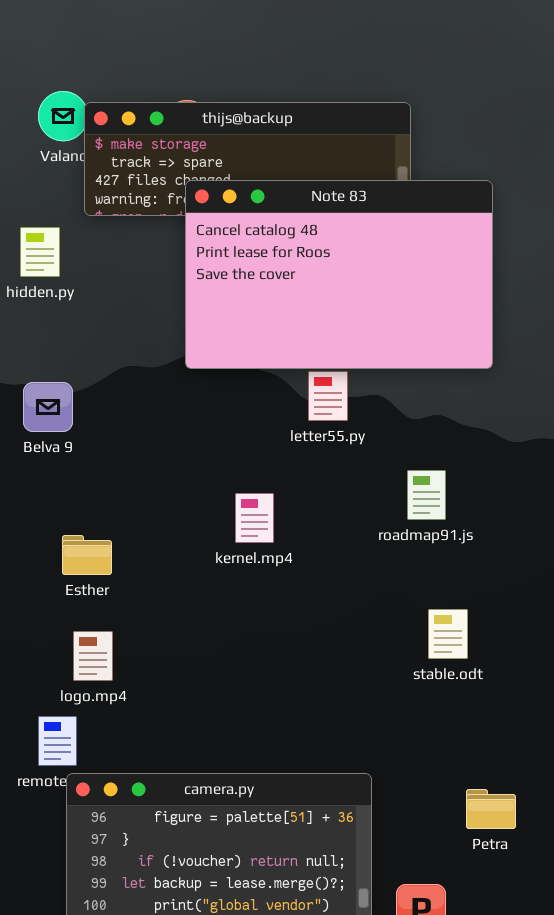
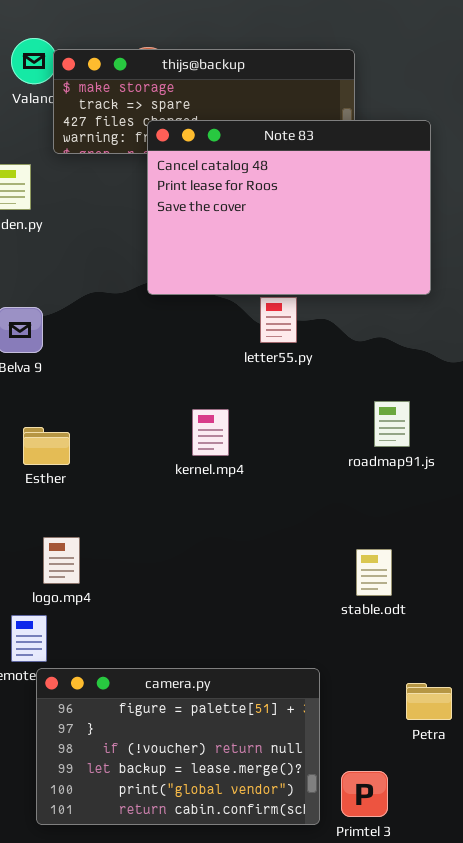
roadmap91.js: [407,470,446,520] -> [374,401,410,447], moved
Esther: [62,535,112,575] -> [23,427,70,465], moved
stable.odt: [428,609,468,659] -> [356,549,392,596], moved

